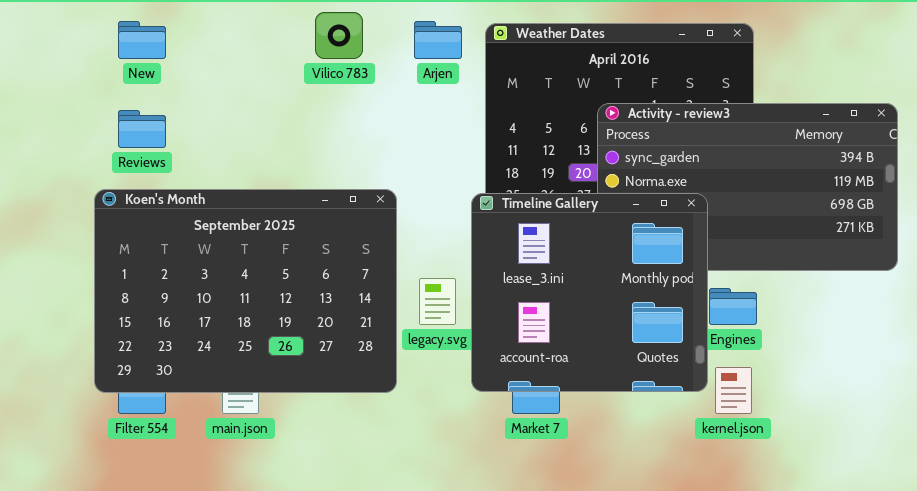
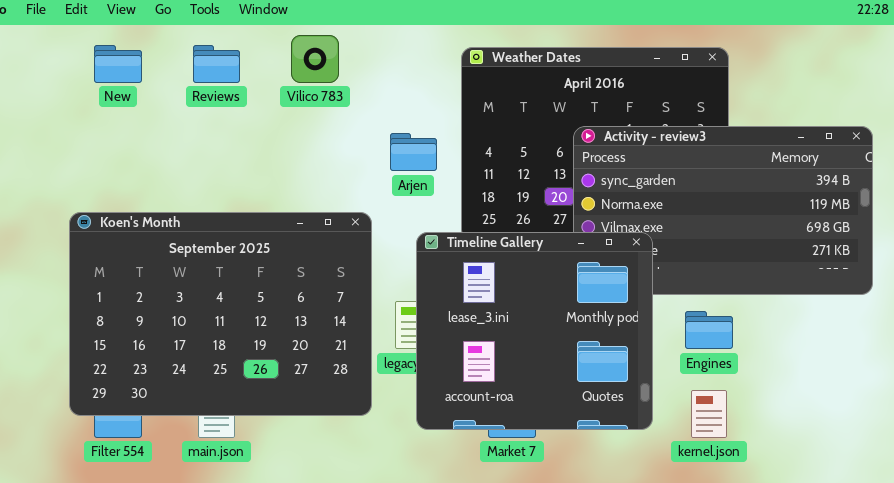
Arjen: [414,21,462,59] -> [390,133,437,171], moved
Reviews: [118,110,166,148] -> [193,45,240,83], moved
Timeline Gallery: [471,193,708,392] -> [416,232,653,430], moved

